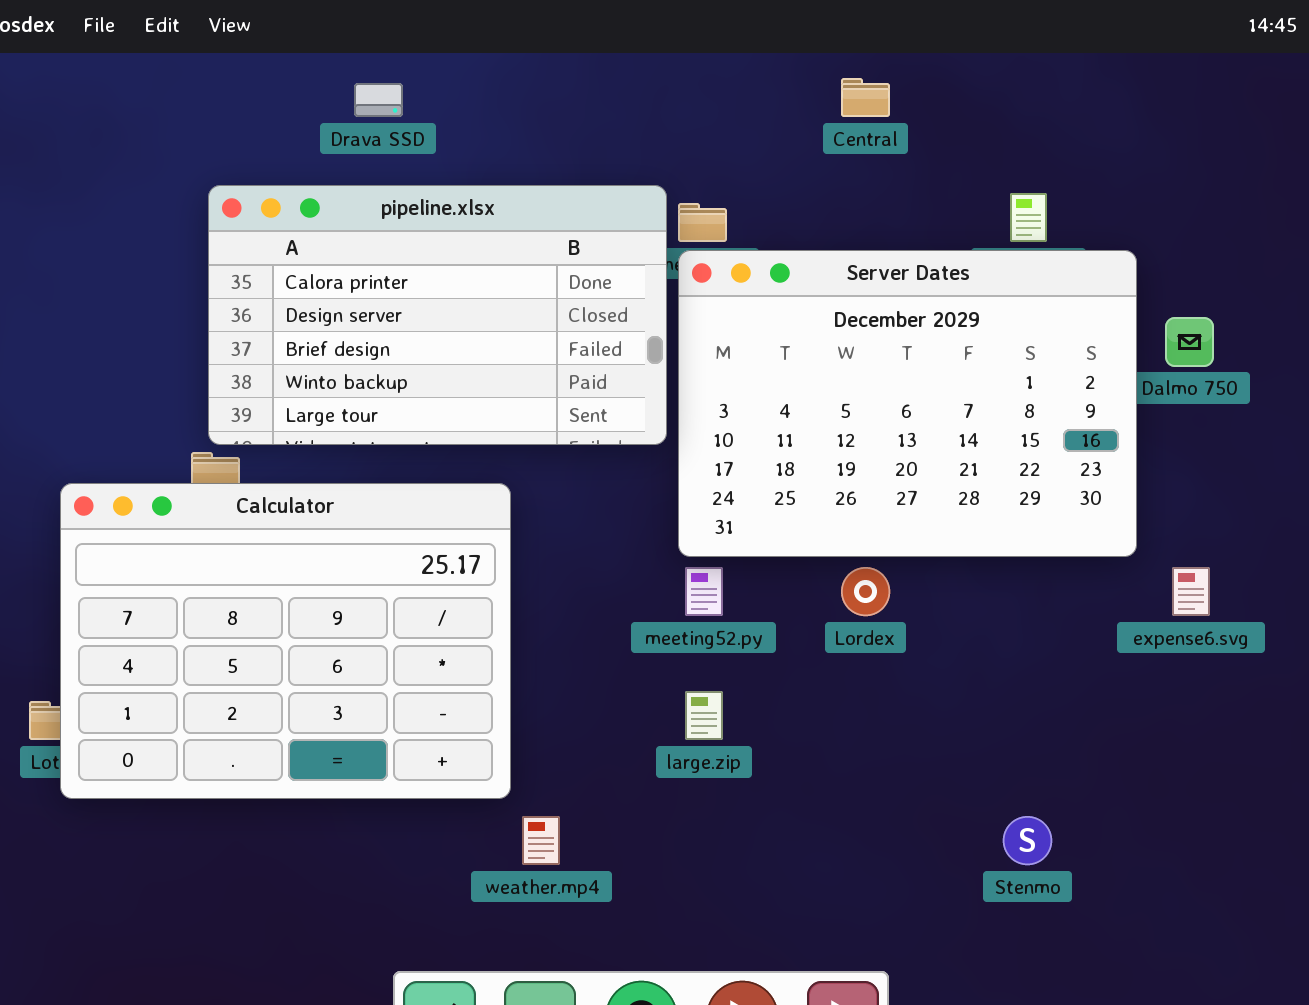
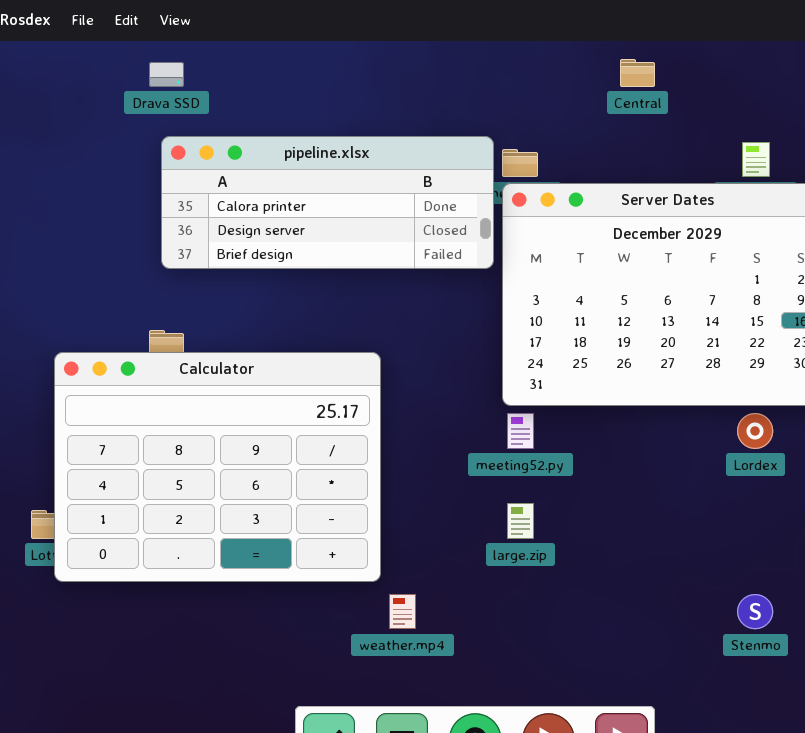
Drava SSD: [354,83,403,117] -> [149,62,184,87], moved
pipeline.xlsx: [208,185,667,445] -> [161,136,494,269], resized
Lordex: [841,567,890,616] -> [737,413,773,449], moved

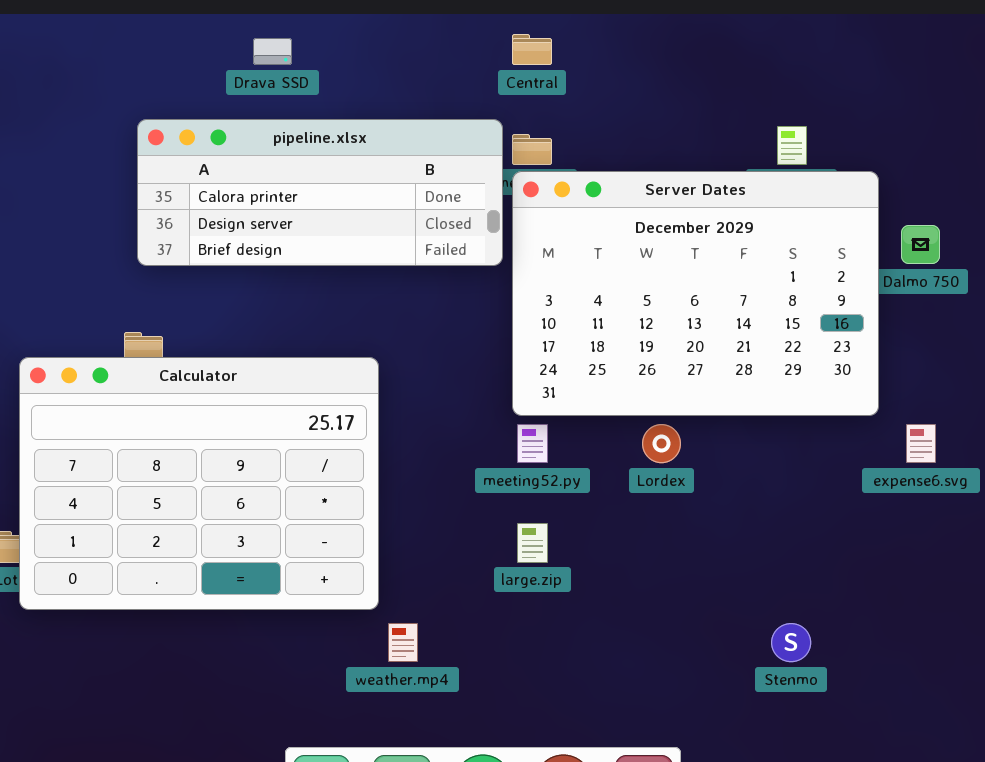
Central: [620,59,655,87] -> [512,34,552,65], moved
Drava SSD: [149,62,184,87] -> [253,38,292,65], moved
Lordex: [737,413,773,449] -> [642,424,681,463], moved

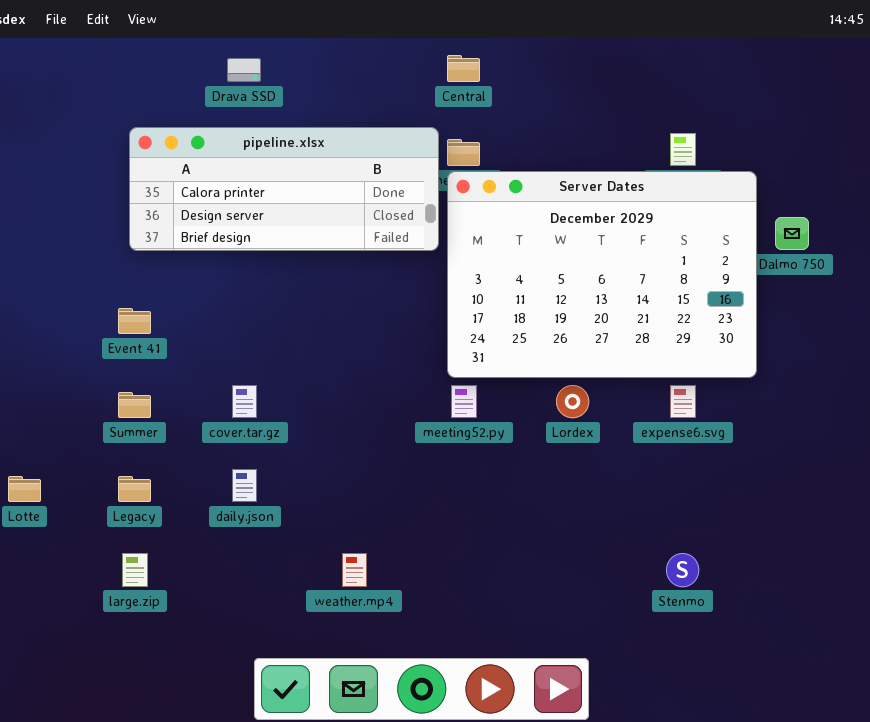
Calculator: [19,357,379,610] -> none, closed
expense6.svg: [906,424,936,463] -> [670,385,696,418], moved
large.zip: [517,523,548,563] -> [122,553,148,587], moved

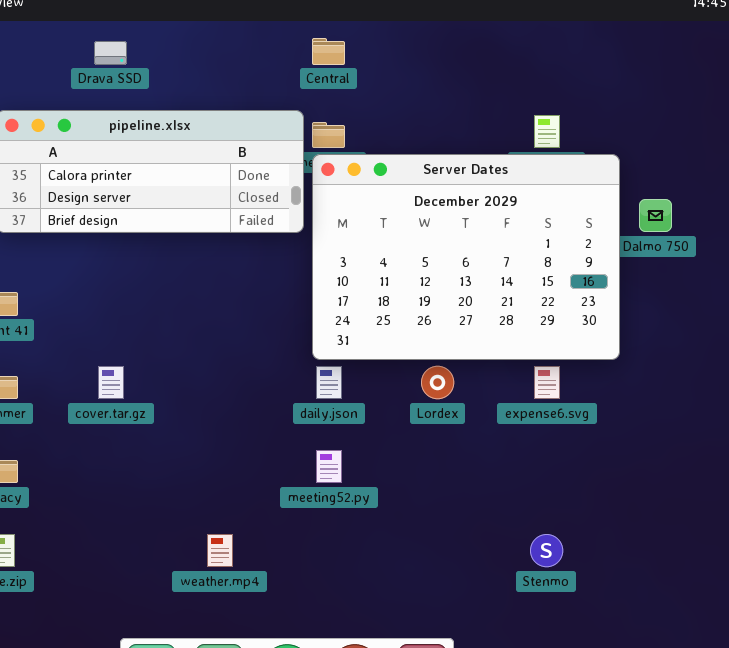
meeting52.py: [451,385,477,418] -> [316,450,342,483], moved
daily.json: [232,469,257,502] -> [316,366,342,399], moved

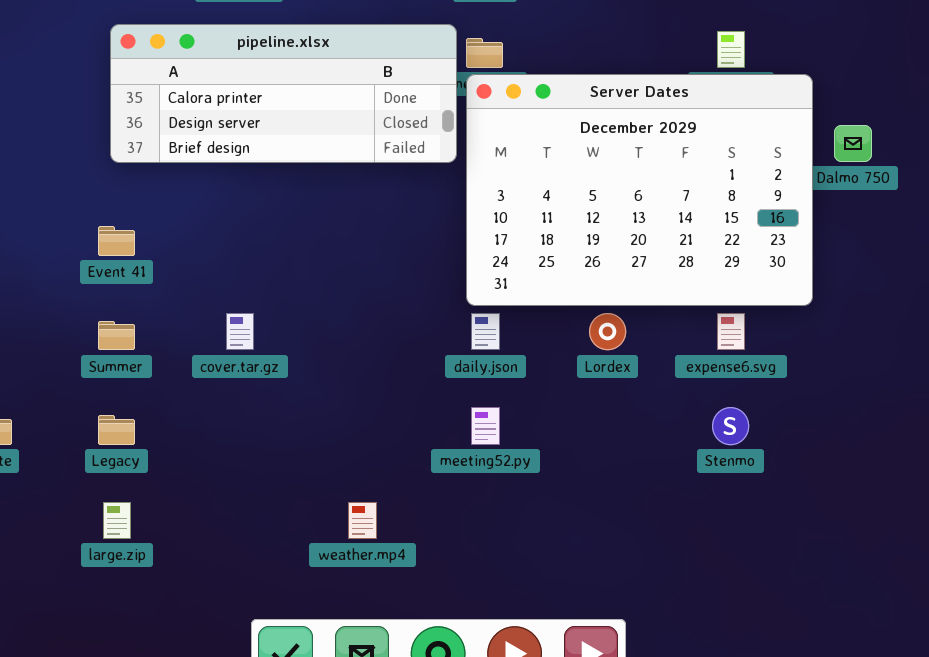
Stenmo: [530,534,563,567] -> [712,407,749,445], moved

